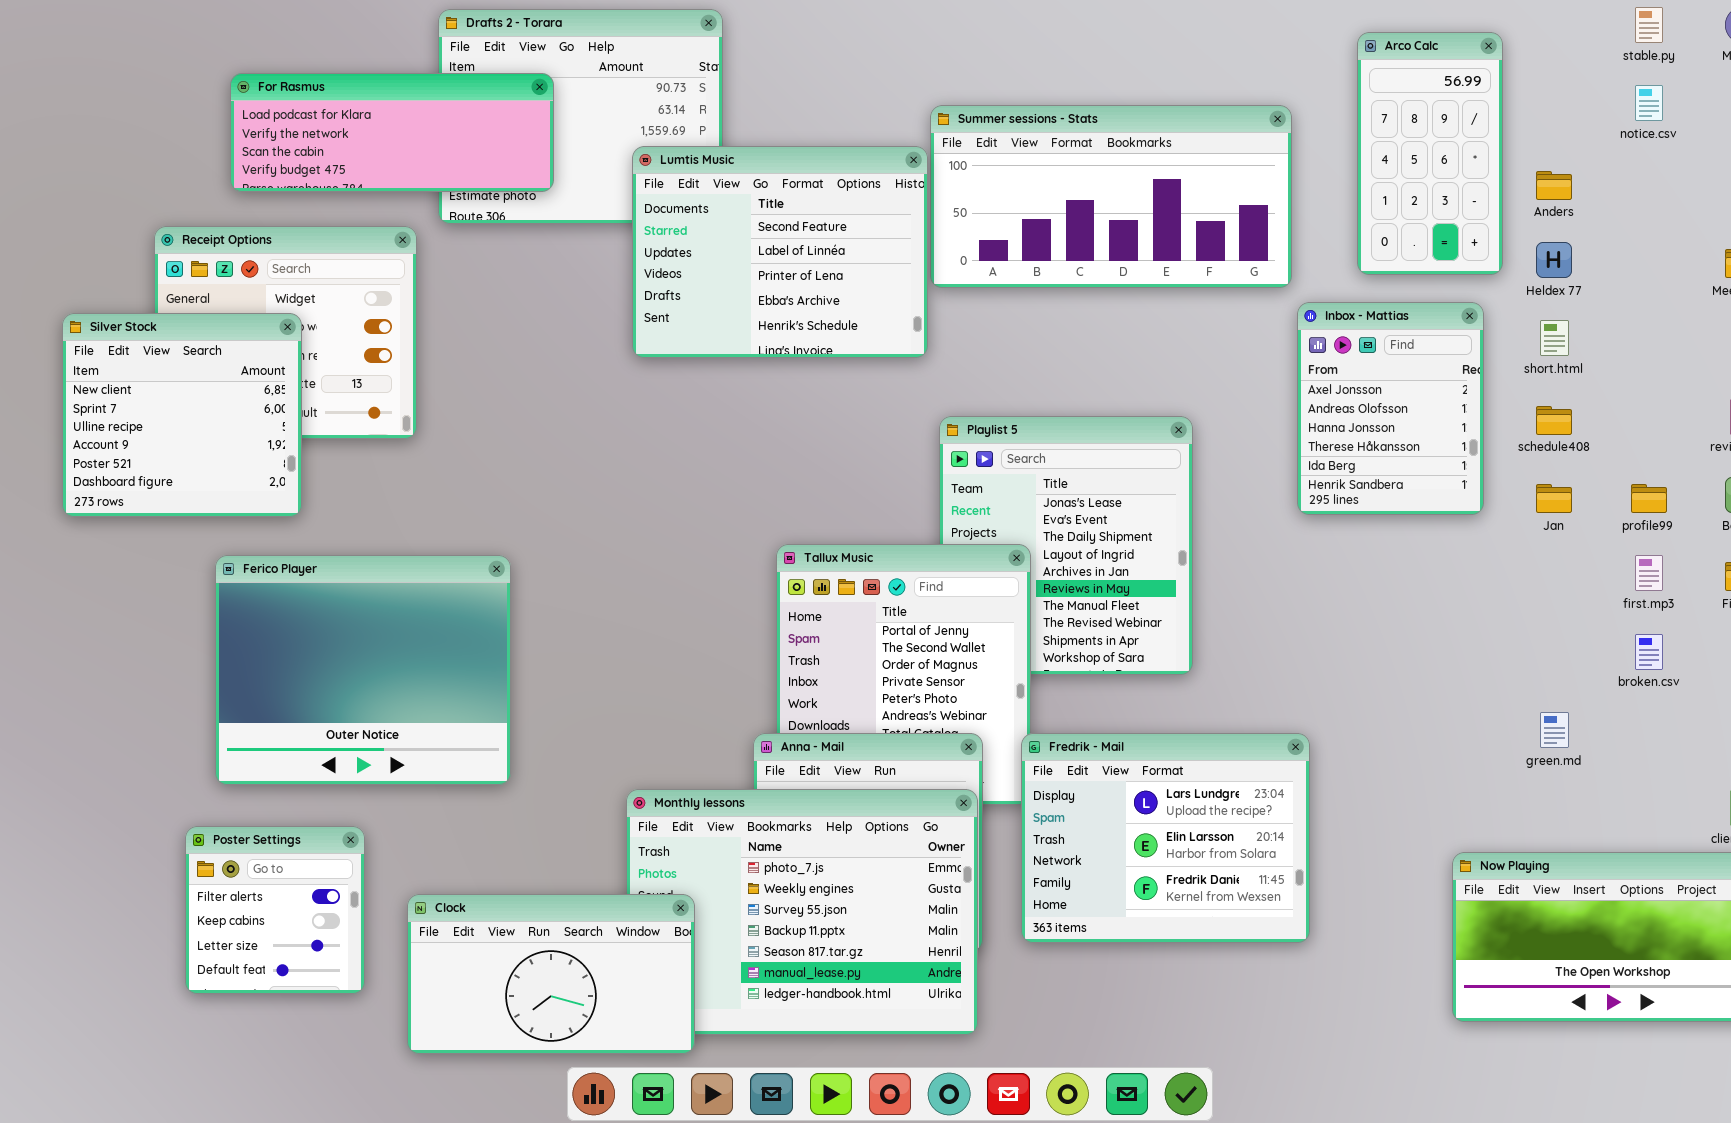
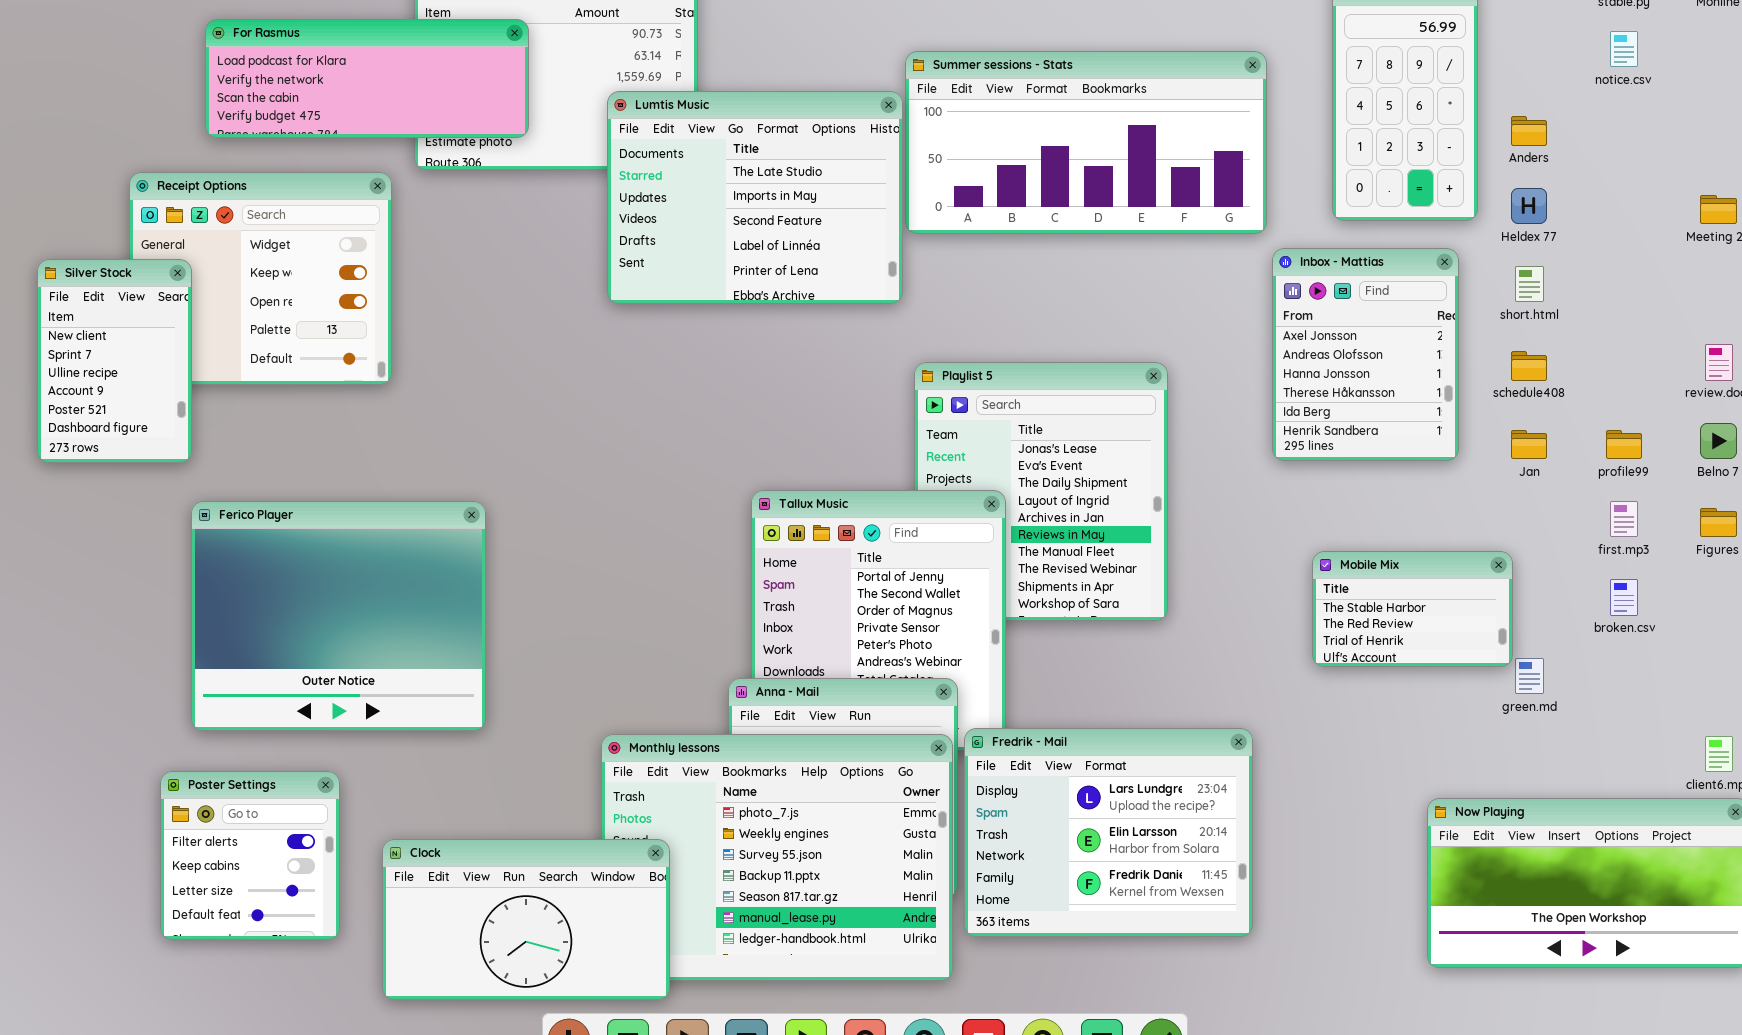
Lumtis Music: [632,146,928,358] -> [607,91,903,304], scrolled up 2 rows
Silver Stock: [62,313,302,517] -> [37,259,192,463], resized
Mobile Mix: none -> [1312,551,1513,667], opened
Fredrik - Mail: [1021,733,1310,943] -> [964,728,1253,937], moved

